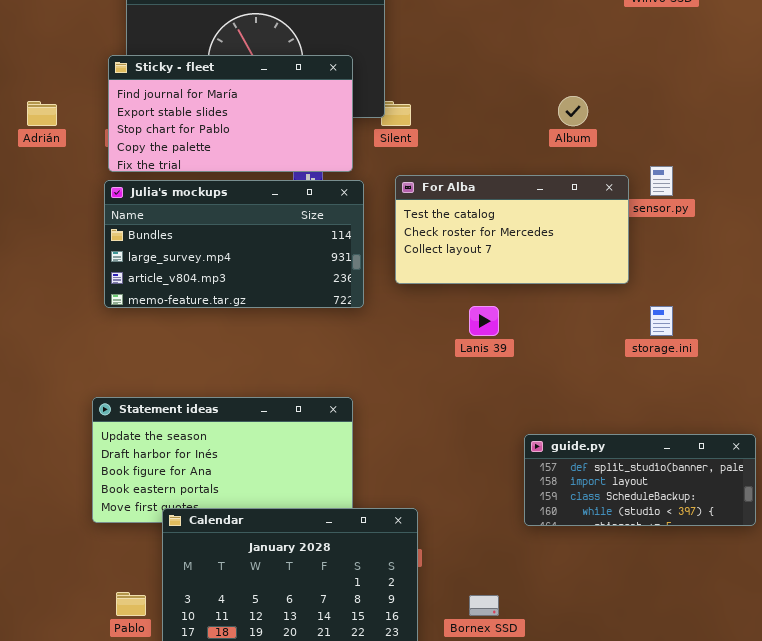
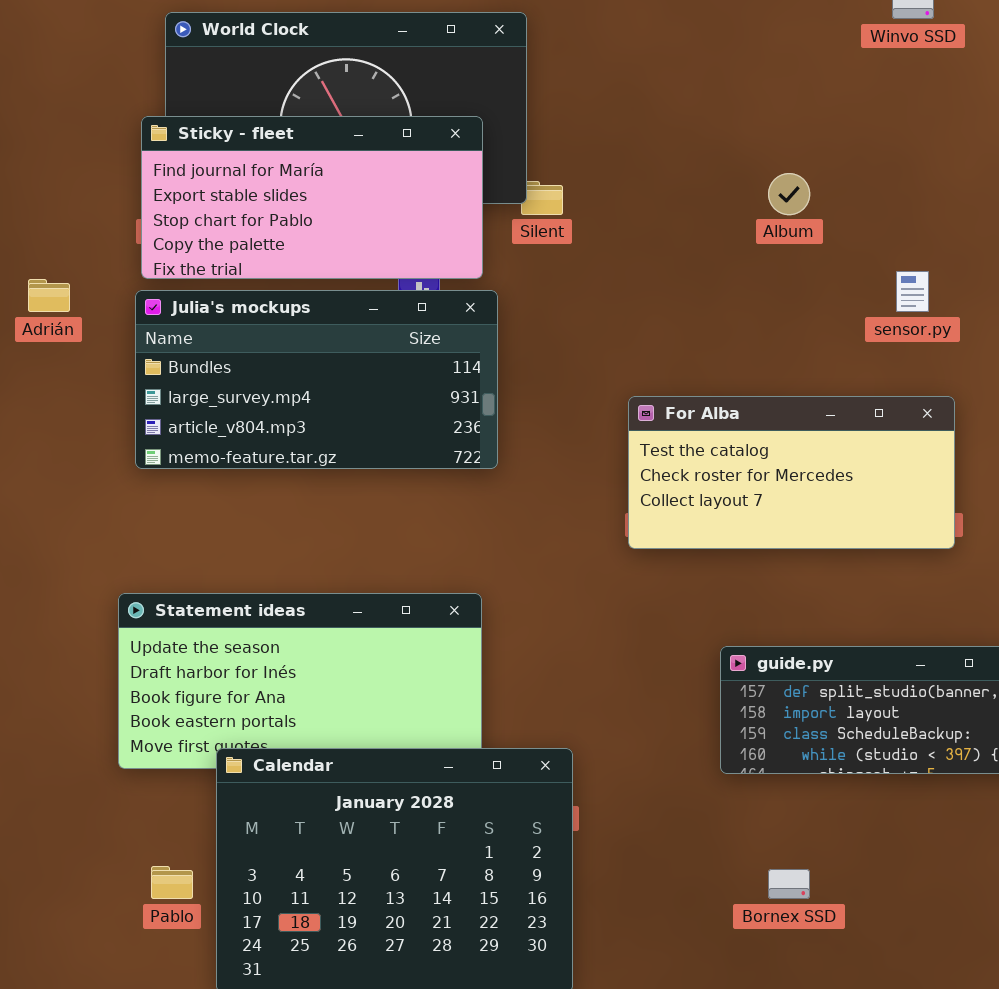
Adrián: [27,101,57,126] -> [28,279,70,312], moved
For Alba: [395,175,629,284] -> [628,396,955,549], moved
Bornex SSD: [469,595,499,616] -> [768,869,810,899], moved

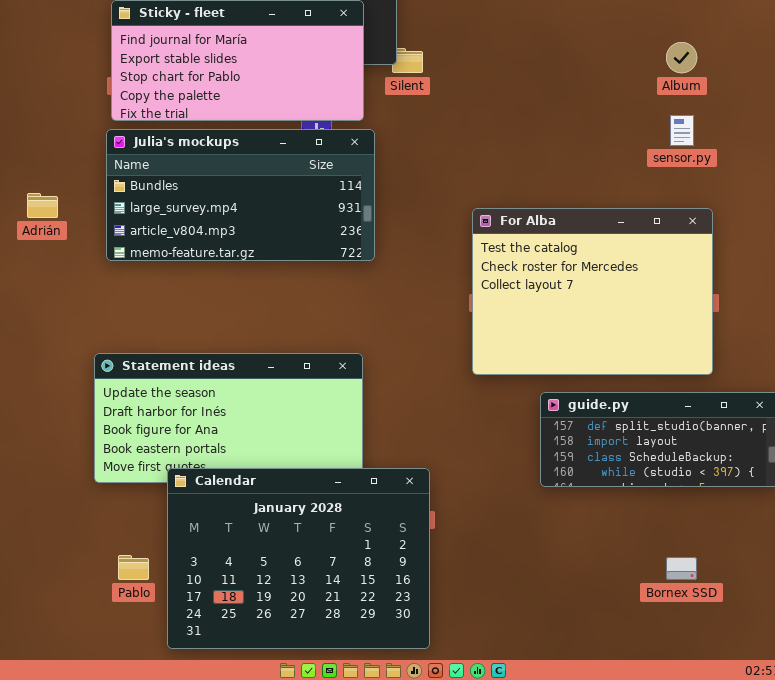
Album: [768,173,810,215] -> [666,42,697,73], moved
Adrián: [28,279,70,312] -> [27,193,58,218], moved
For Alba: [628,396,955,549] -> [472,208,713,375], resized
Bornex SSD: [768,869,810,899] -> [666,557,697,580], moved

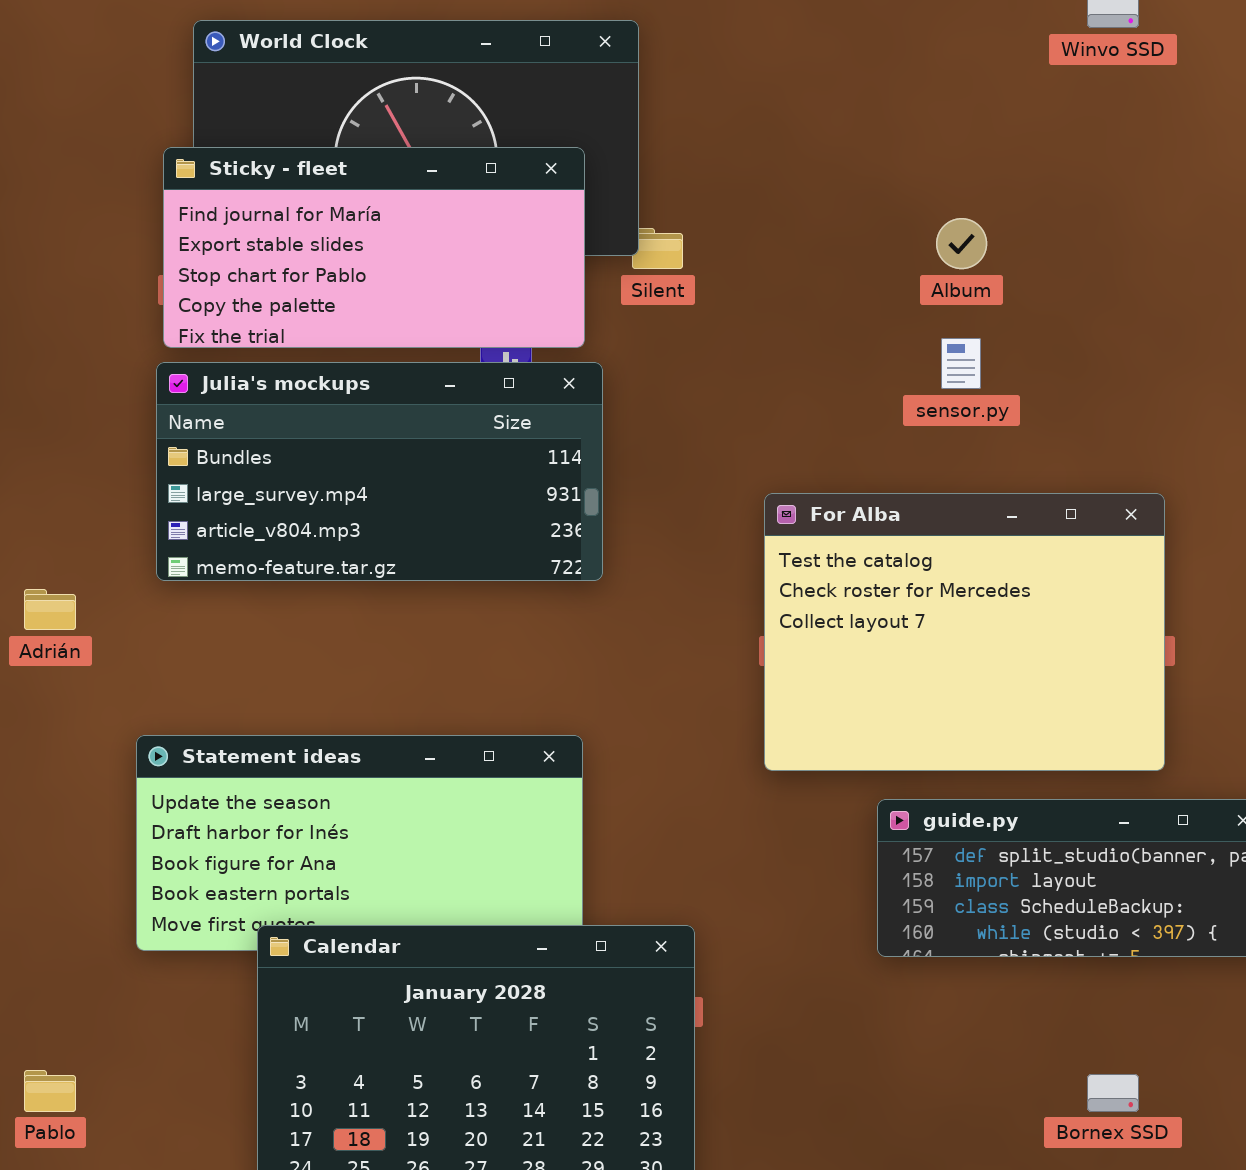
Album: [666,42,697,73] -> [936,218,987,269], moved
sensor.py: [670,115,694,146] -> [941,338,981,389], moved
Adrián: [27,193,58,218] -> [24,589,76,630], moved
Pablo: [118,555,149,580] -> [24,1070,76,1112], moved

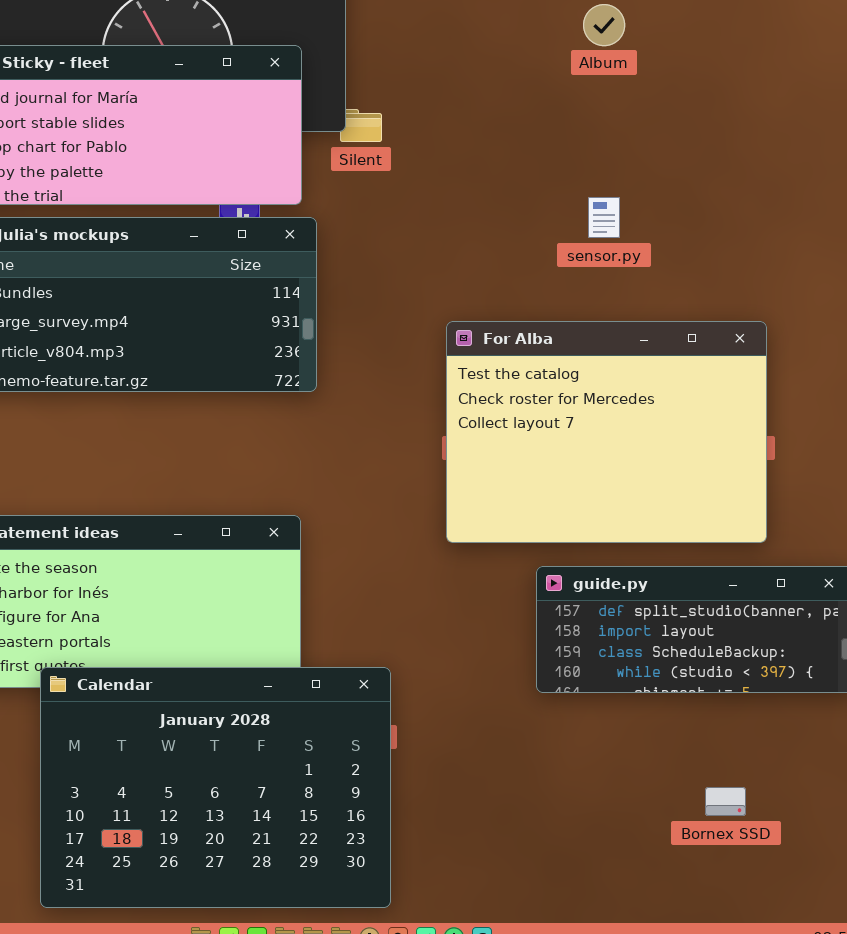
Album: [936,218,987,269] -> [583,4,625,46], moved

